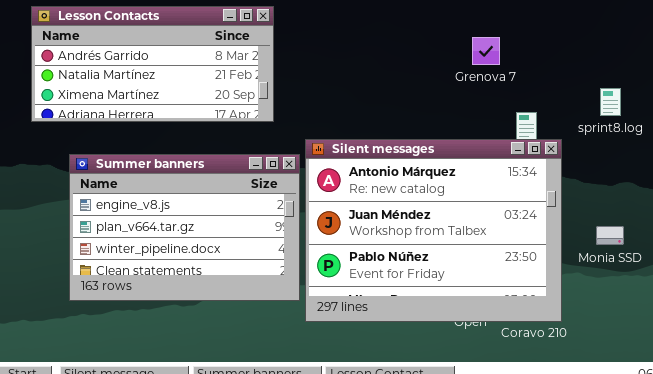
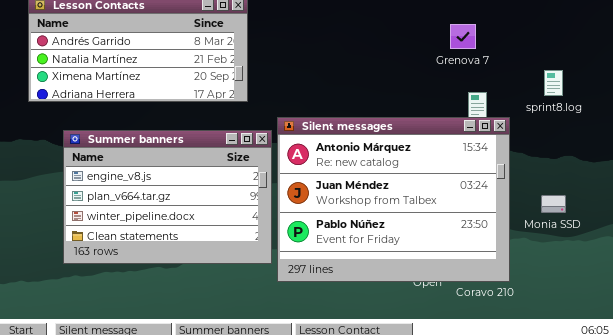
Grenova 7: [472,37,500,65] -> [450,24,476,49], moved

